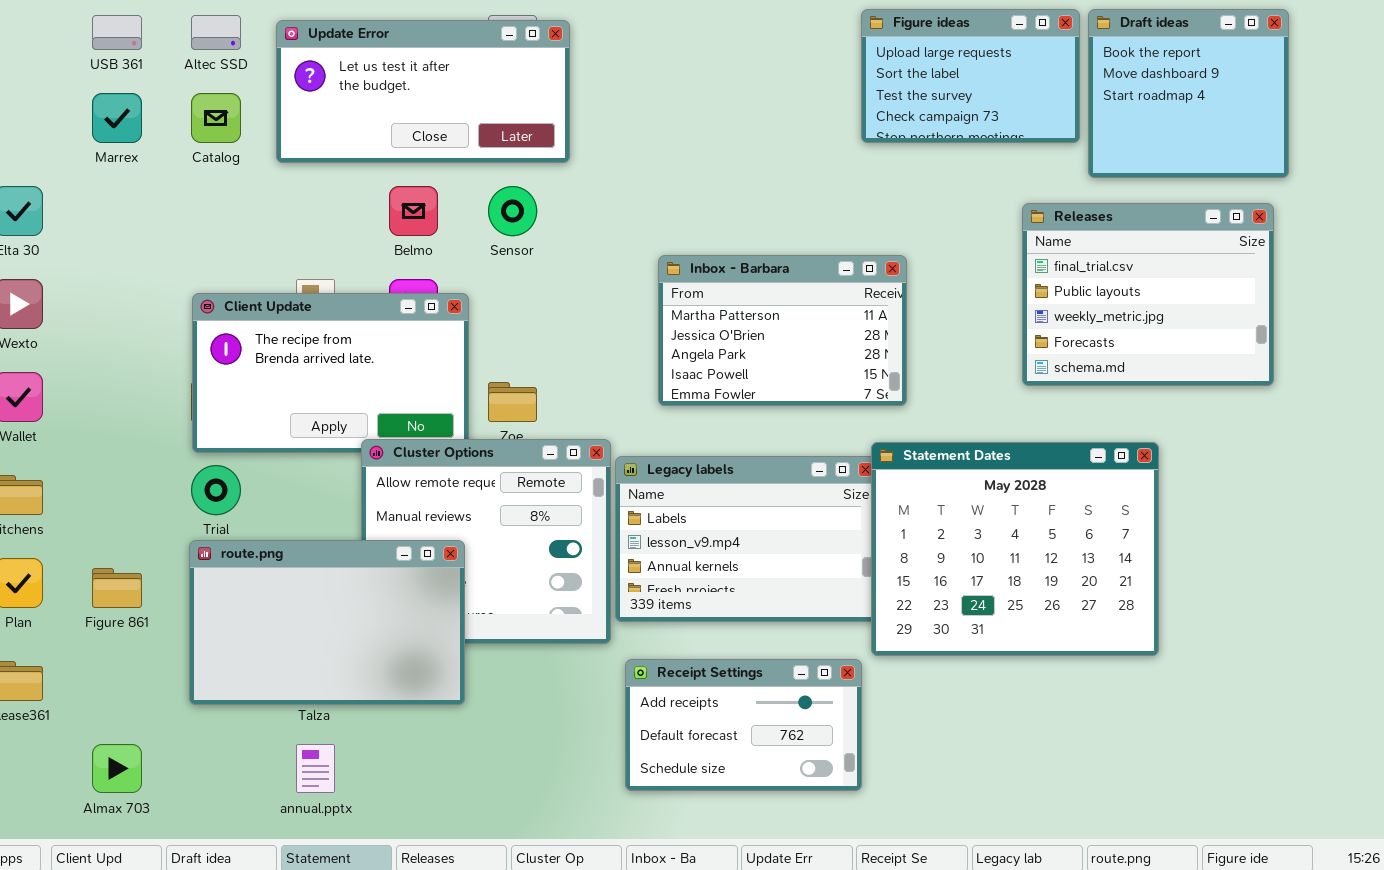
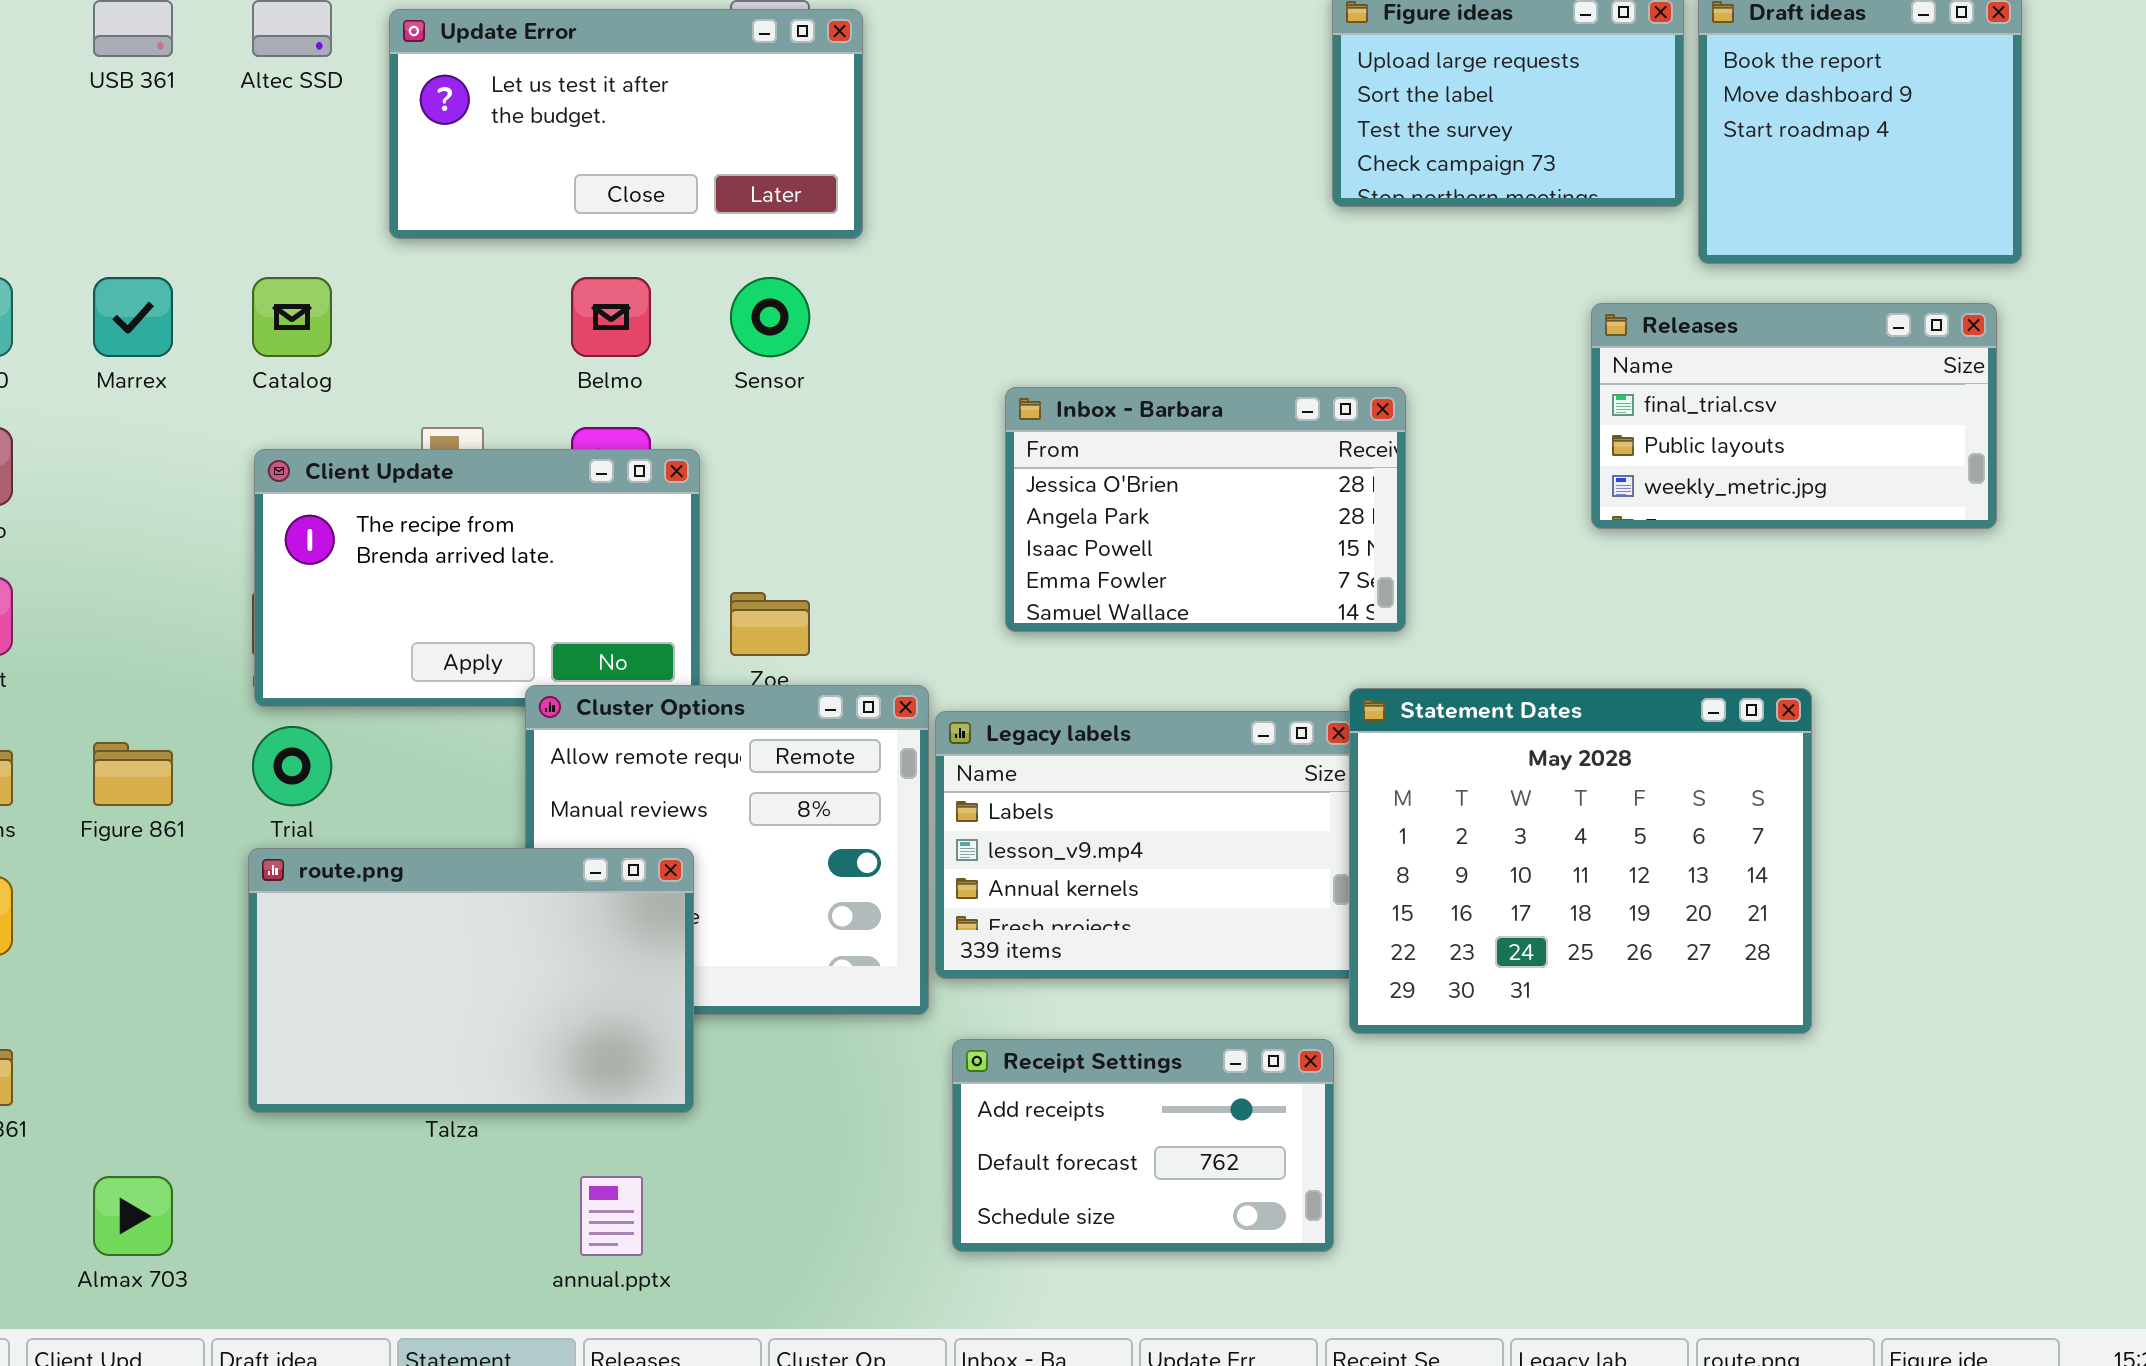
Marrex: [92,93,142,143] -> [93,277,173,357], moved
Catalog: [191,93,241,143] -> [252,277,332,357], moved
Releases: [1022,203,1274,386] -> [1591,303,1997,529], resized
Inbox - Barbara: [658,255,907,406] -> [1005,387,1406,632], scrolled down 1 row
Figure 861: [92,568,142,608] -> [93,742,173,806], moved
annual.pptx: [296,744,335,793] -> [580,1176,643,1256], moved

